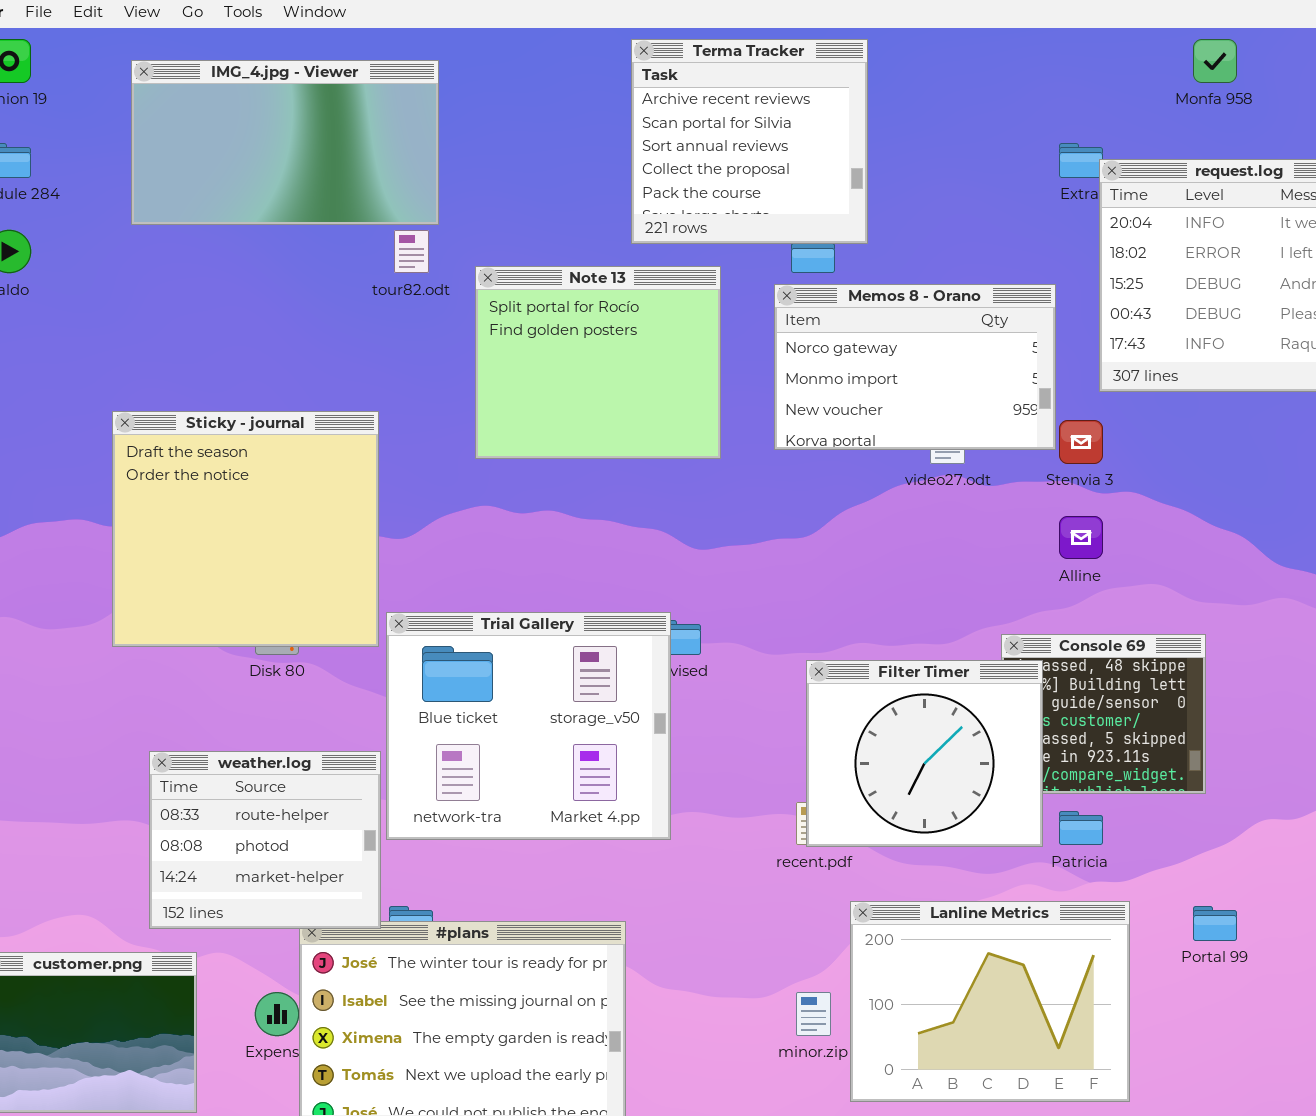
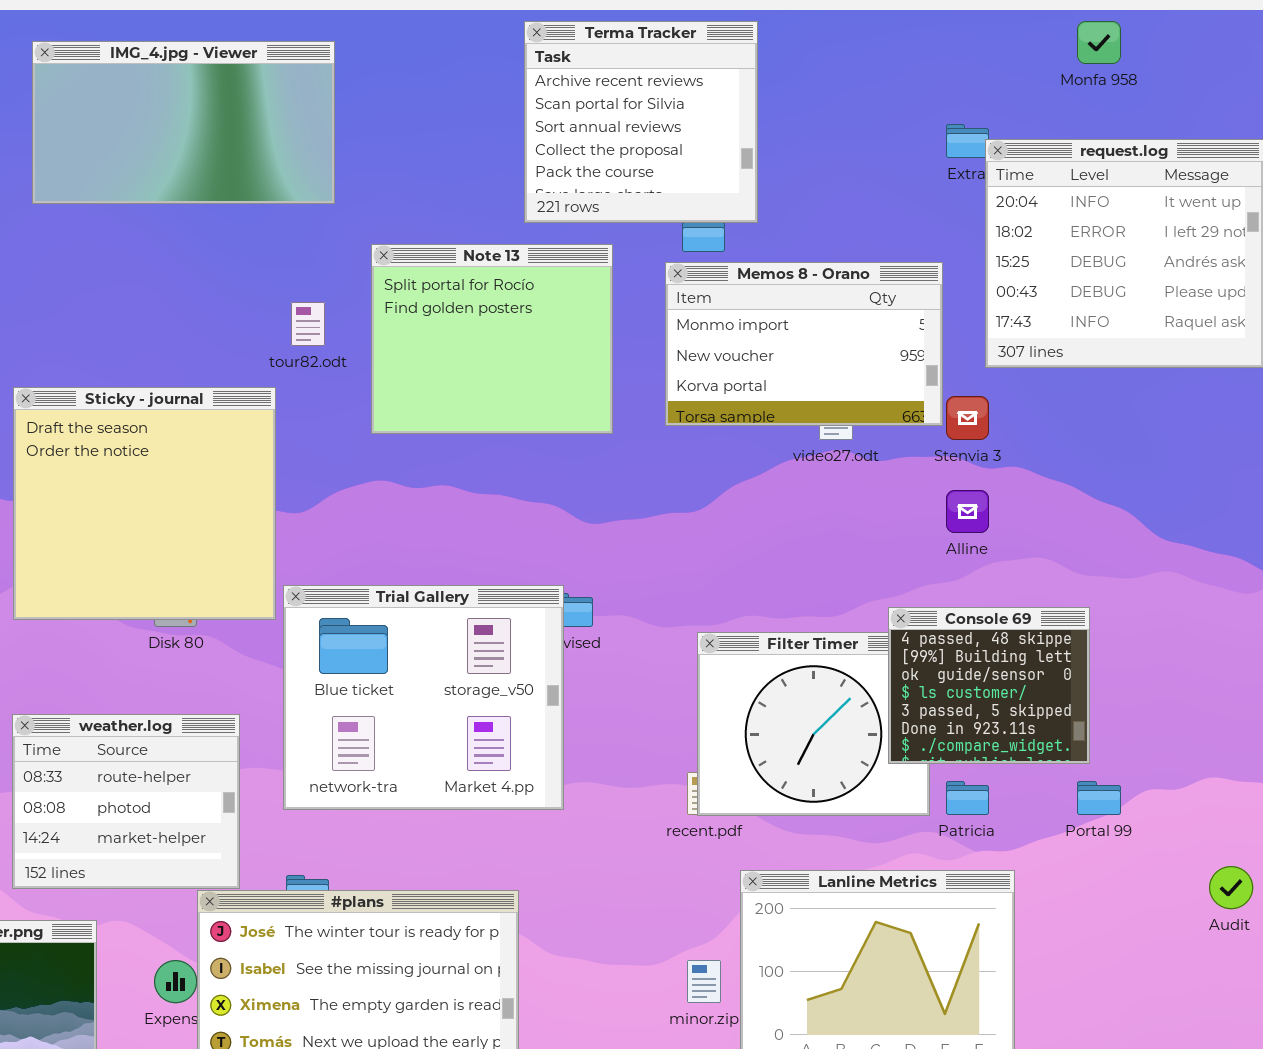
tour82.odt: [394,230,429,273] -> [291,302,325,346], moved
Memos 8 - Orano: [774,284,1056,450] -> [665,262,943,426], scrolled down 1 row
Console 69: [1001,634,1206,794] -> [888,607,1090,764], raised
weather.log: [149,751,381,929] -> [12,714,240,889], moved
Portal 99: [1193,906,1237,941] -> [1077,781,1121,815], moved

